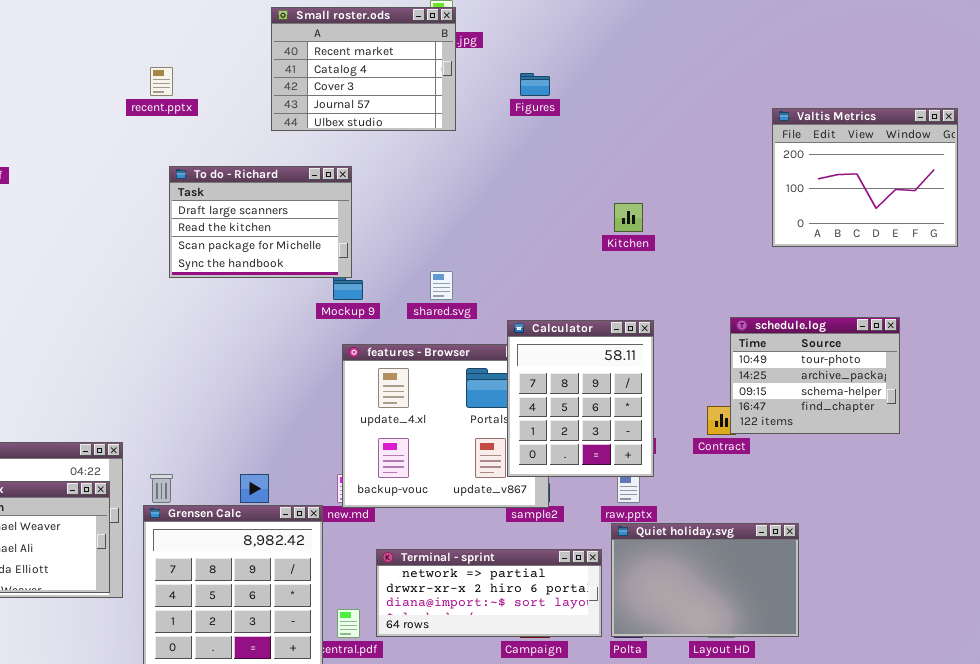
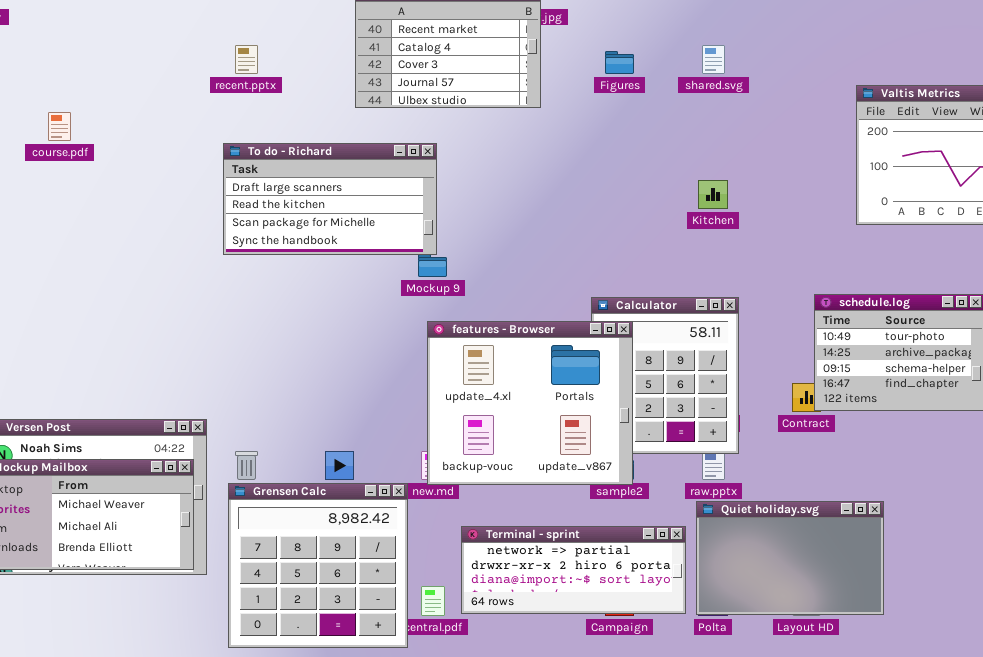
To do - Richard: [169,166,352,278] -> [223,143,437,255], resized
shared.svg: [430,271,453,300] -> [702,45,725,74], moved
features - Browser: [342,344,549,508] -> [427,321,633,485], raised

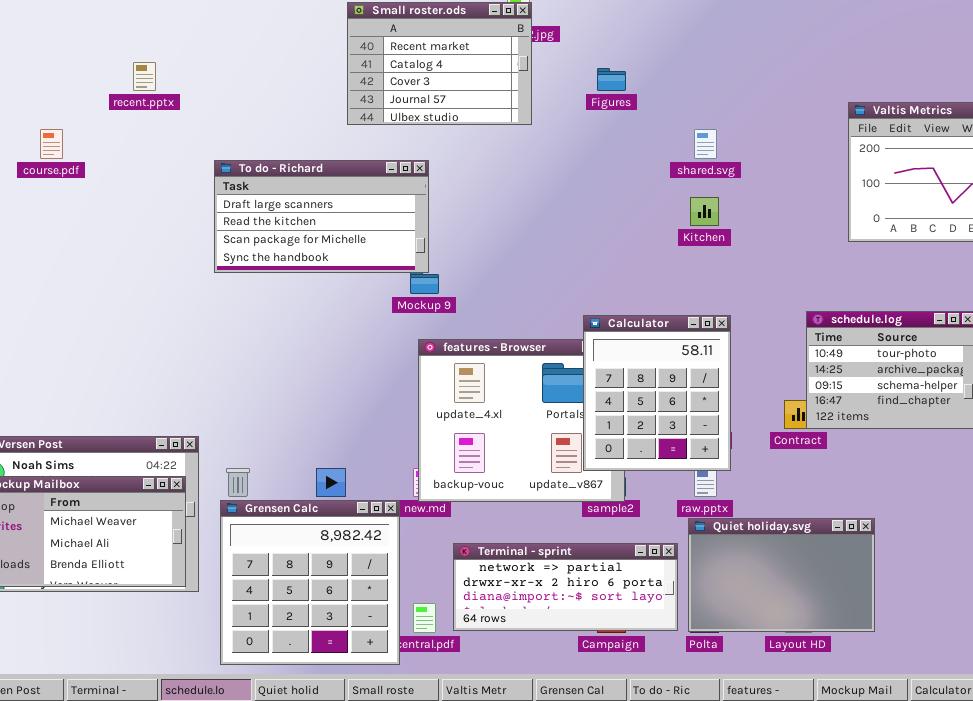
recent.pptx: [235,45,258,74] -> [133,62,156,91], moved
shared.svg: [702,45,725,74] -> [694,129,717,159], moved
Calculator: [591,297,739,454] -> [583,315,731,471], raised

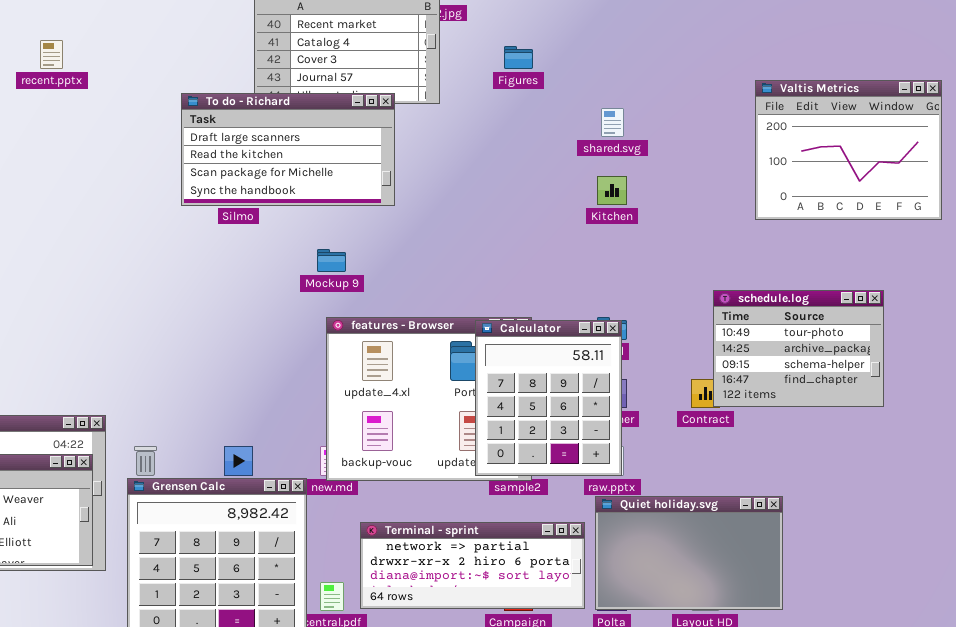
To do - Richard: [214,160,429,273] -> [181,93,395,206], moved
Calculator: [583,315,731,471] -> [475,320,622,476], moved

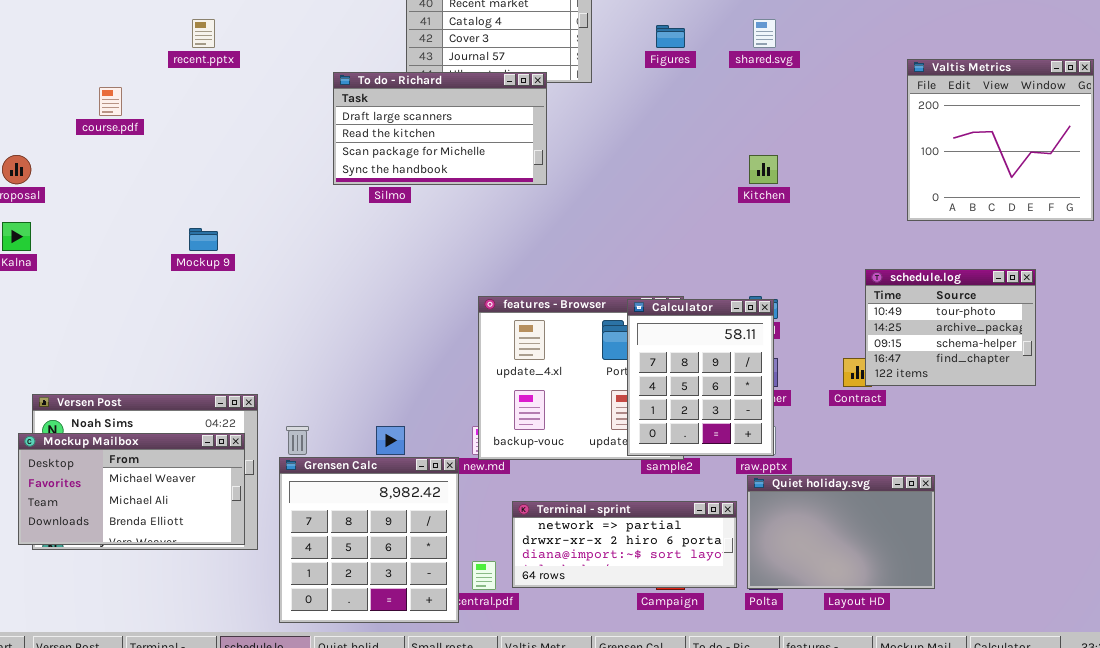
Valtis Metrics: [755,80,942,220] -> [907,59,1094,221], resized
shared.svg: [601,108,624,137] -> [753,19,776,48], moved
Mockup 9: [317,249,346,272] -> [189,228,218,251], moved

